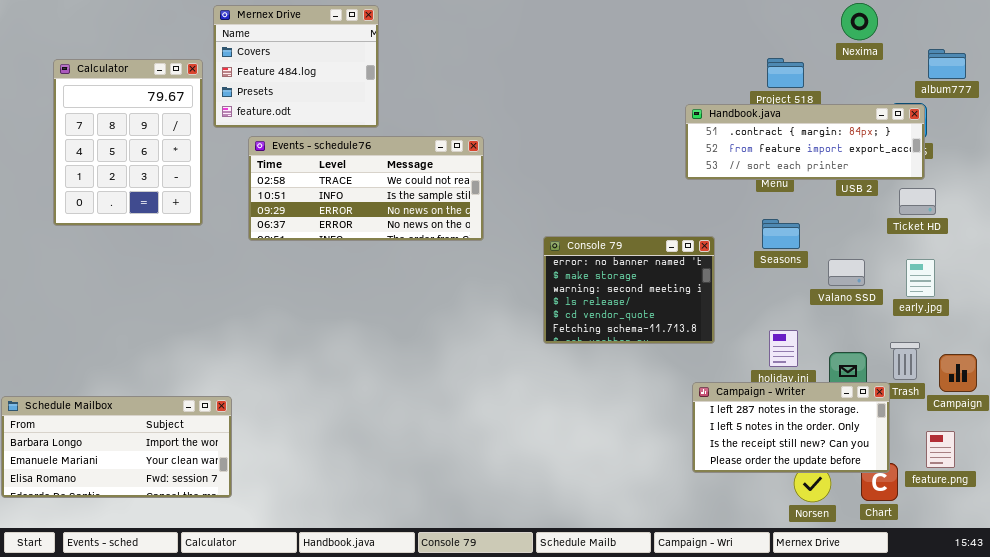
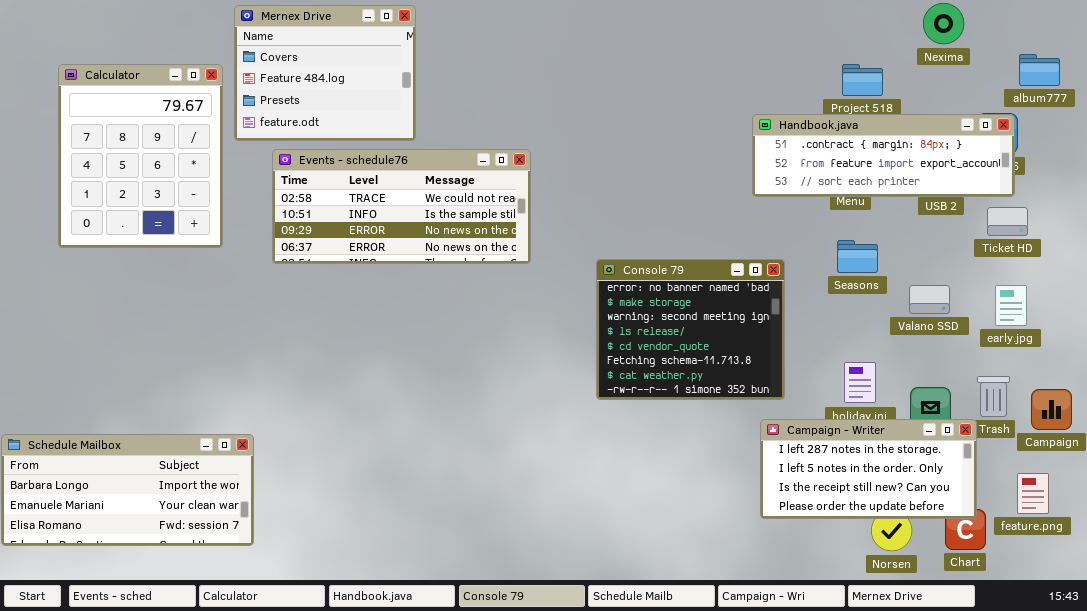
Console 79: [543,236,715,344] -> [596,259,785,400], resized

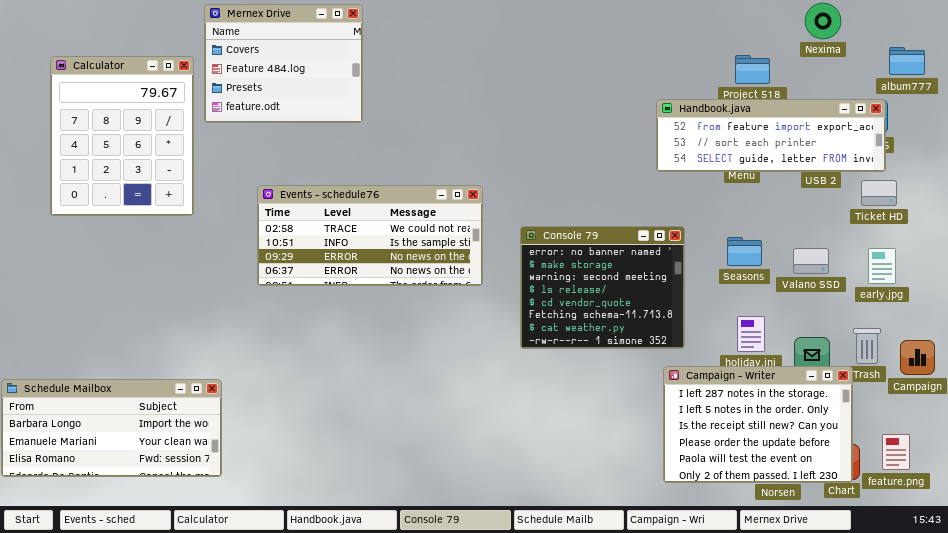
Handbook.java: [752,114,1015,197] -> [656,99,886,172], scrolled down 1 row
Events - schedule76: [272,149,531,264] -> [257,185,483,286], moved
Seasons: [837,240,878,273] -> [727,237,762,266], moved
Campaign - Writer: [760,419,977,519] -> [663,366,853,483], resized
feature.png: [1017,473,1049,514] -> [882,434,910,470], moved

